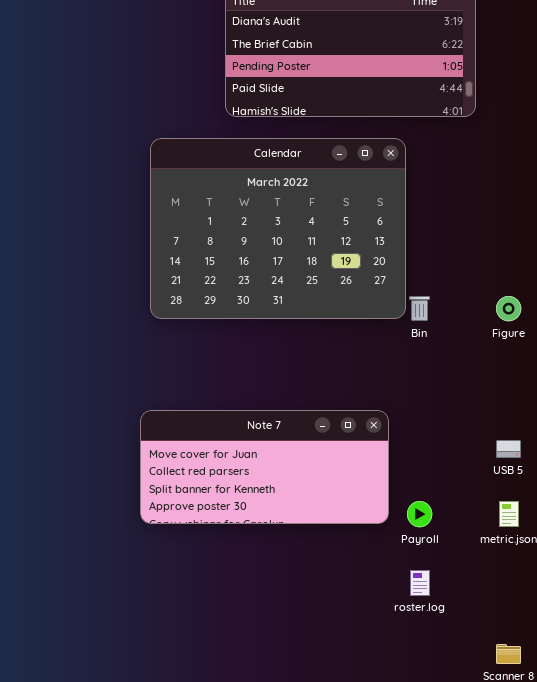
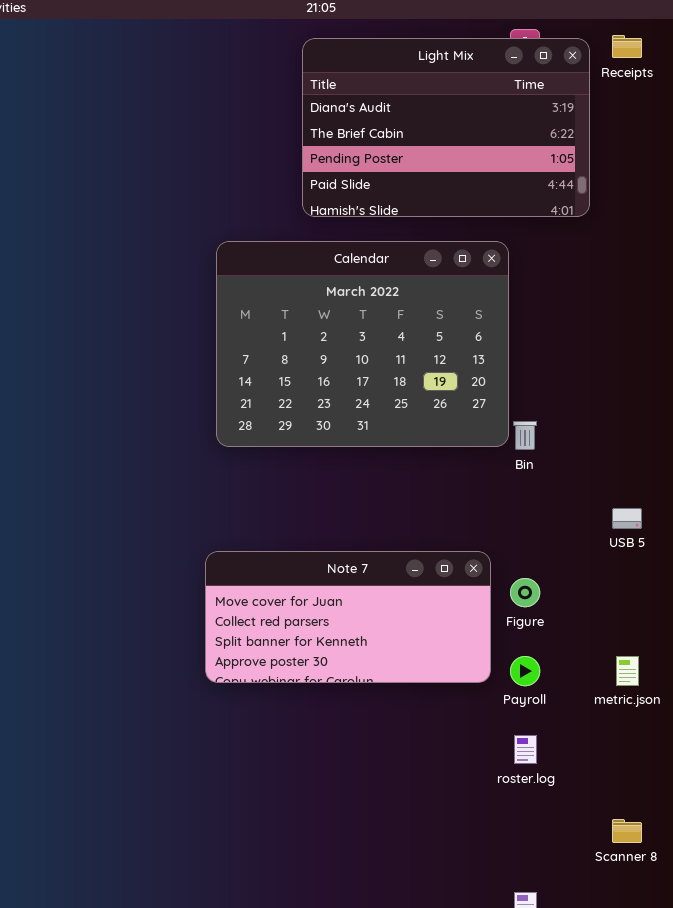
Figure: [496,296,521,321] -> [510,578,540,607], moved
USB 5: [496,440,521,458] -> [612,508,642,529], moved

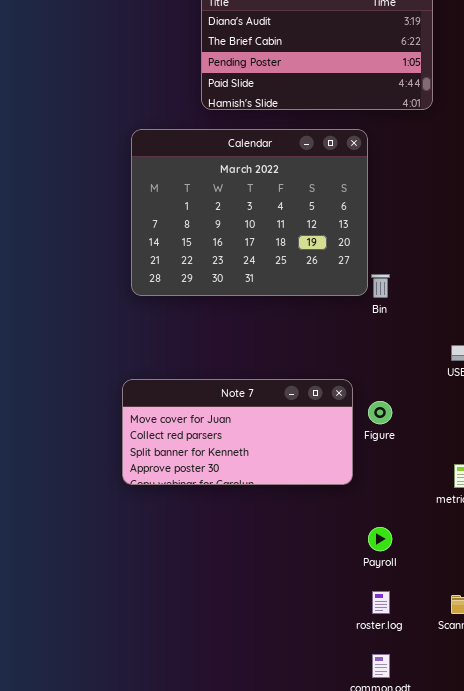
Payroll: [510,656,540,686] -> [368,527,392,551], moved
roster.log: [514,735,537,764] -> [372,591,390,614], moved

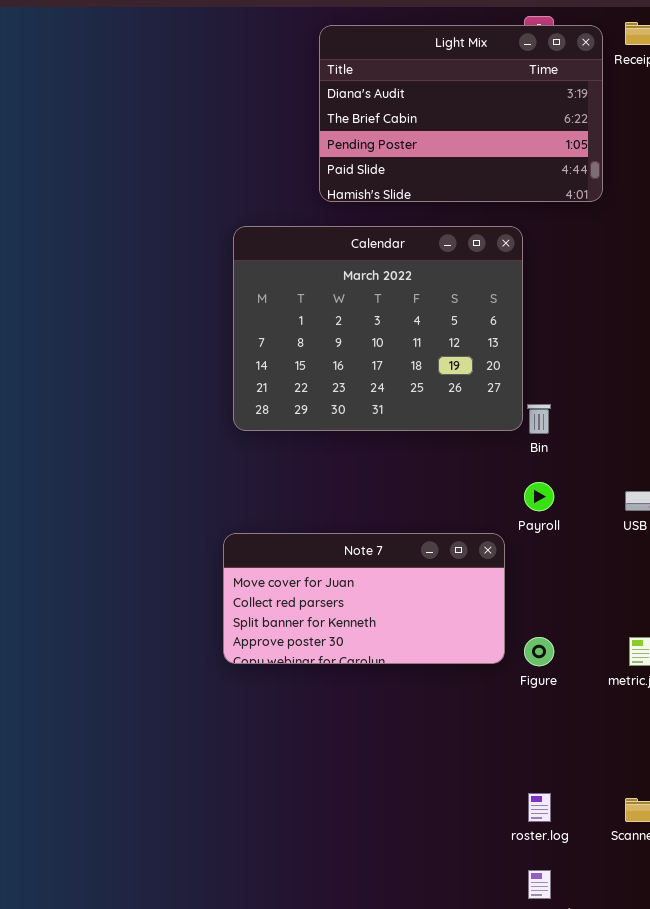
Figure: [368,401,392,424] -> [524,637,554,666], moved
Payroll: [368,527,392,551] -> [524,482,554,511], moved

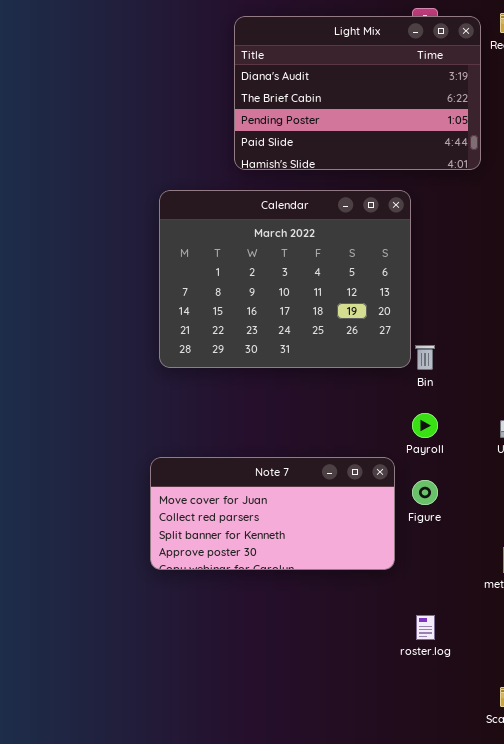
Figure: [524,637,554,666] -> [412,480,438,505], moved
roster.log: [528,793,551,822] -> [416,615,435,640], moved

